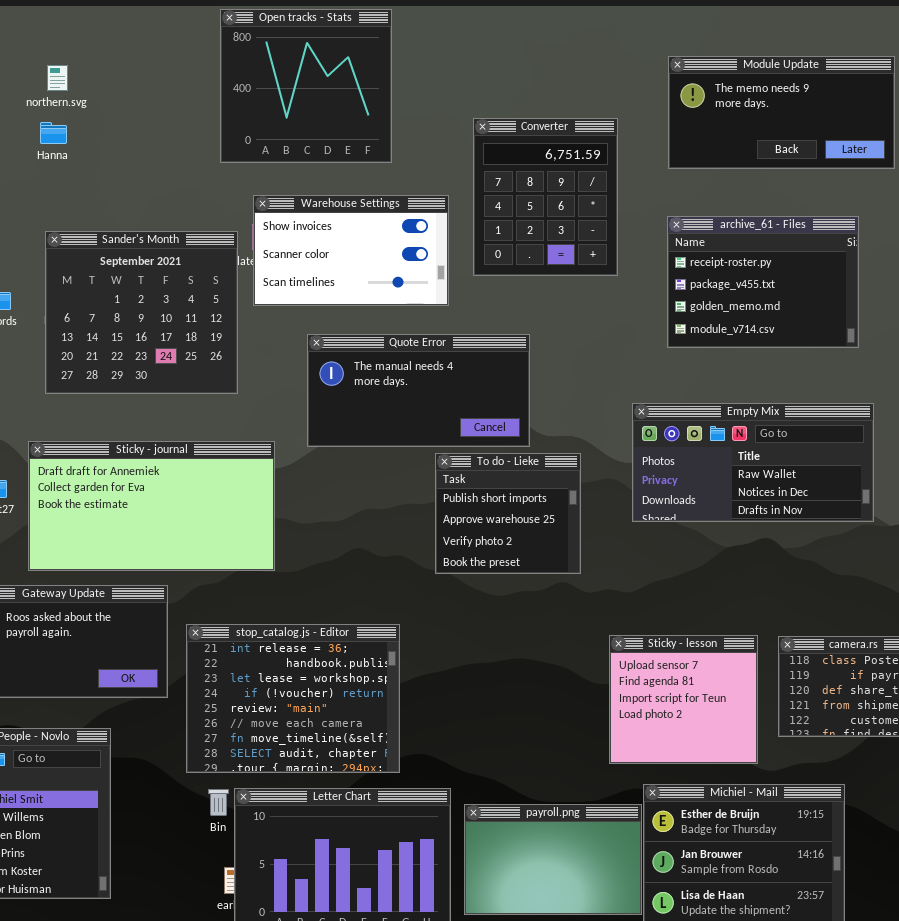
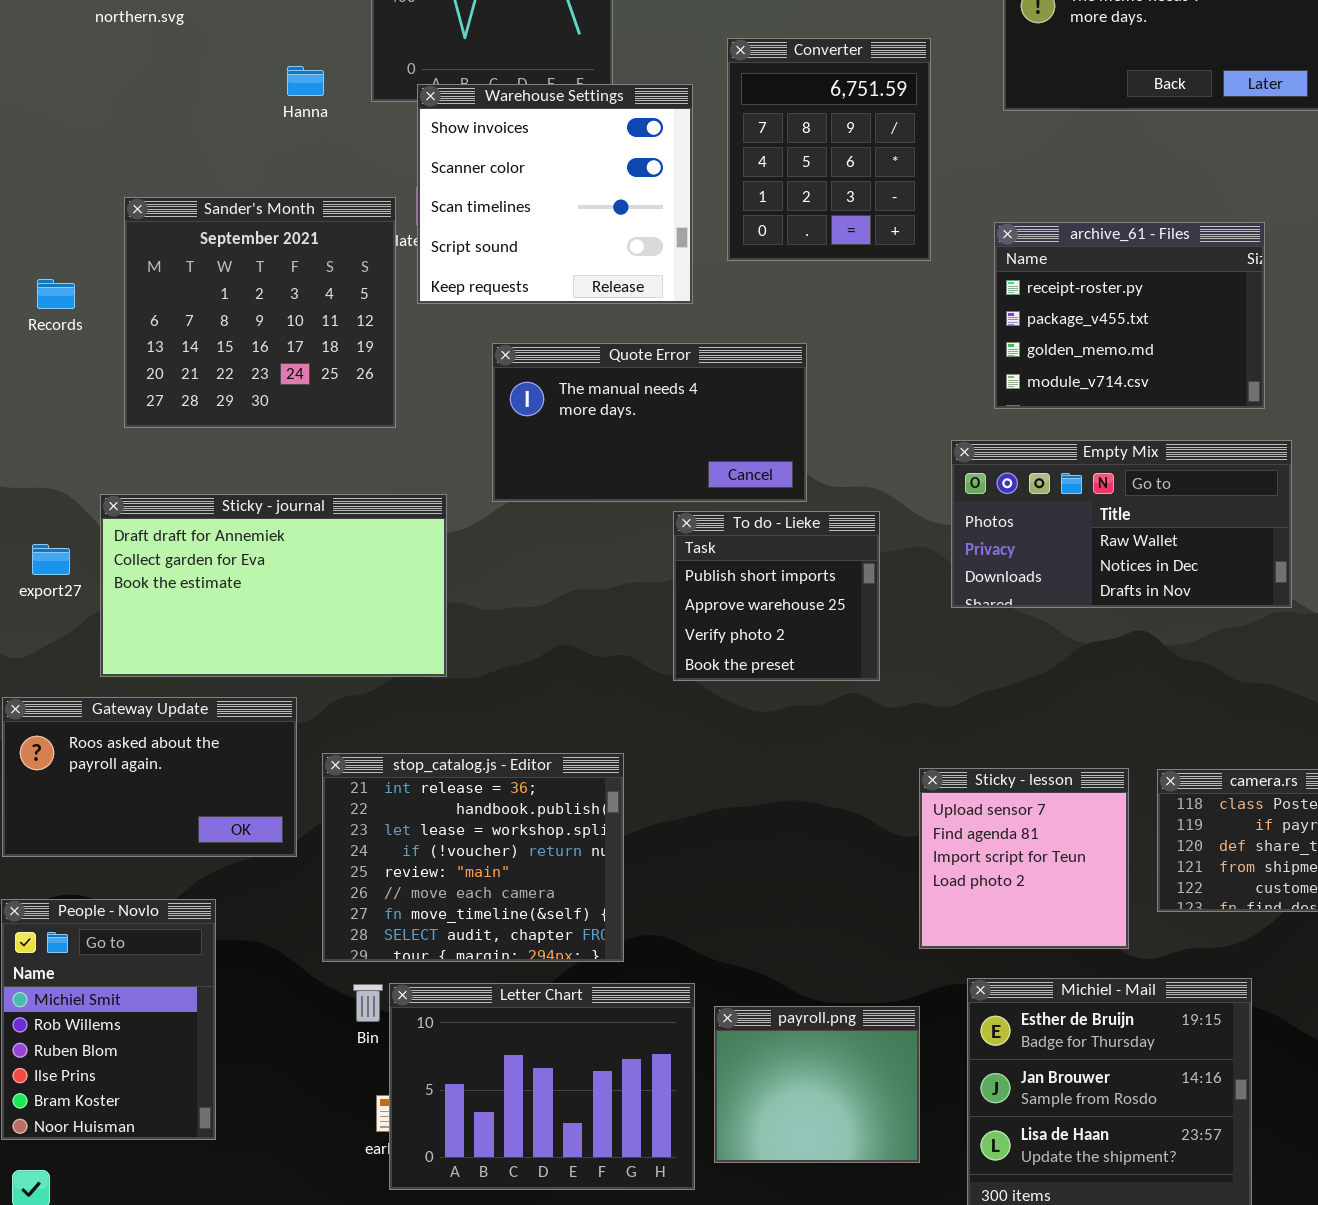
Hanna: [40,122,67,144] -> [287,66,324,96], moved
Warehouse Settings: [253,195,449,306] -> [417,84,693,304], resized
archive_61 - Files: [667,216,859,348] -> [994,222,1265,409], moved
payroll.png: [464,804,642,915] -> [714,1006,920,1163], resized

